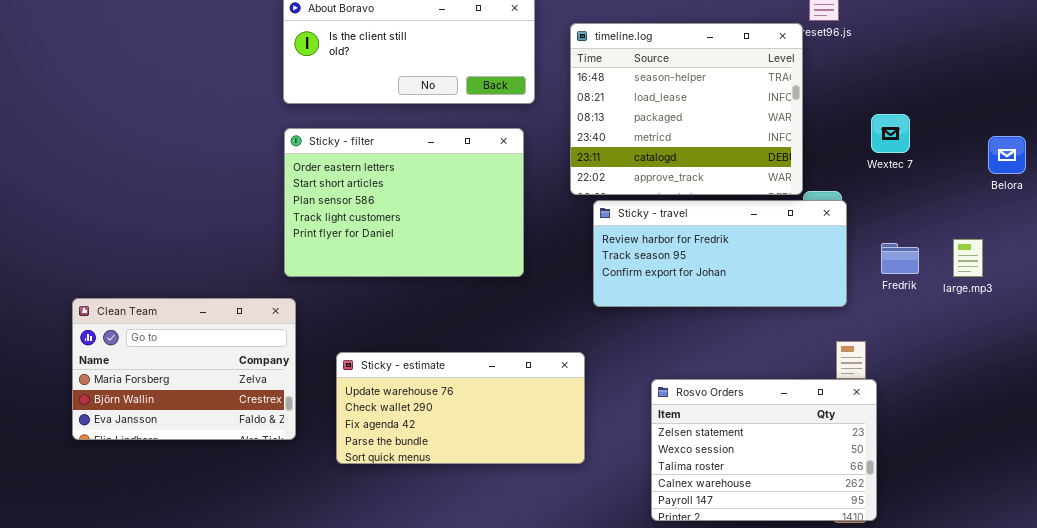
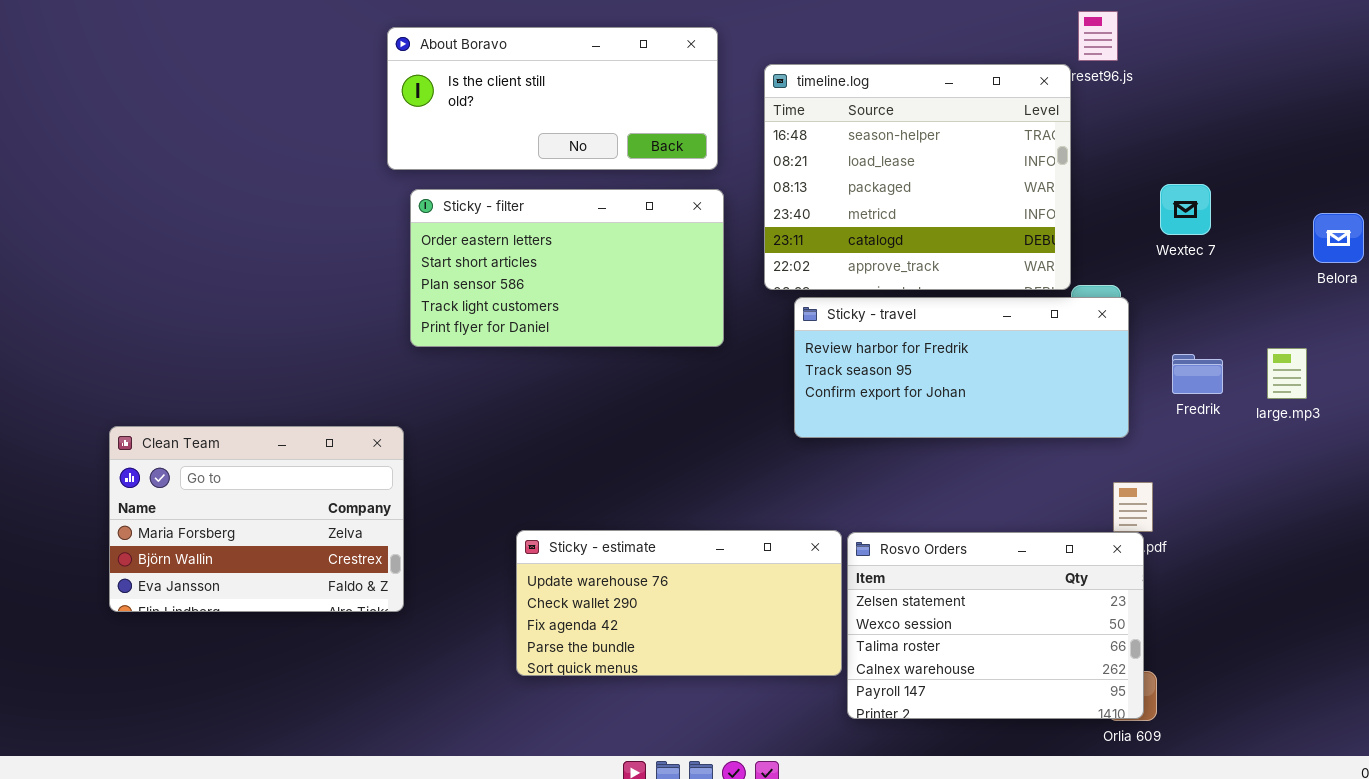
Sticky - filter: [284,128,524,277] -> [410,189,724,347], moved, resized
Sticky - estimate: [336,352,585,464] -> [516,530,842,676], moved
Rosvo Orders: [651,379,877,521] -> [847,532,1144,719], moved

